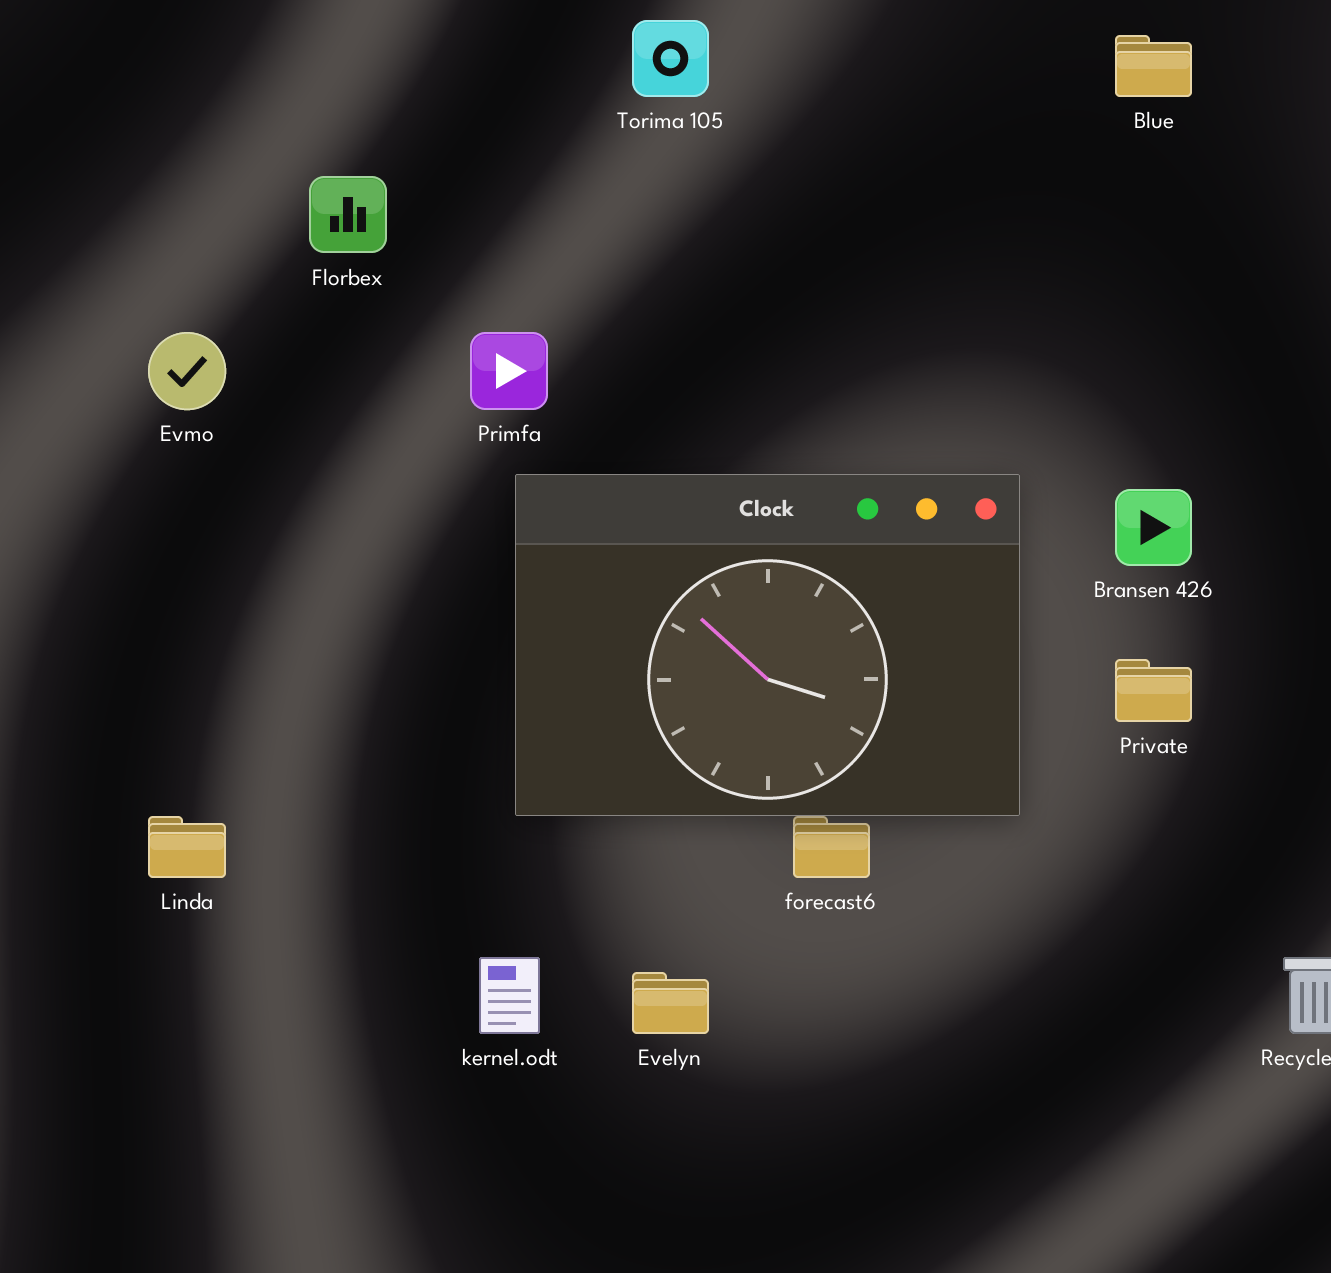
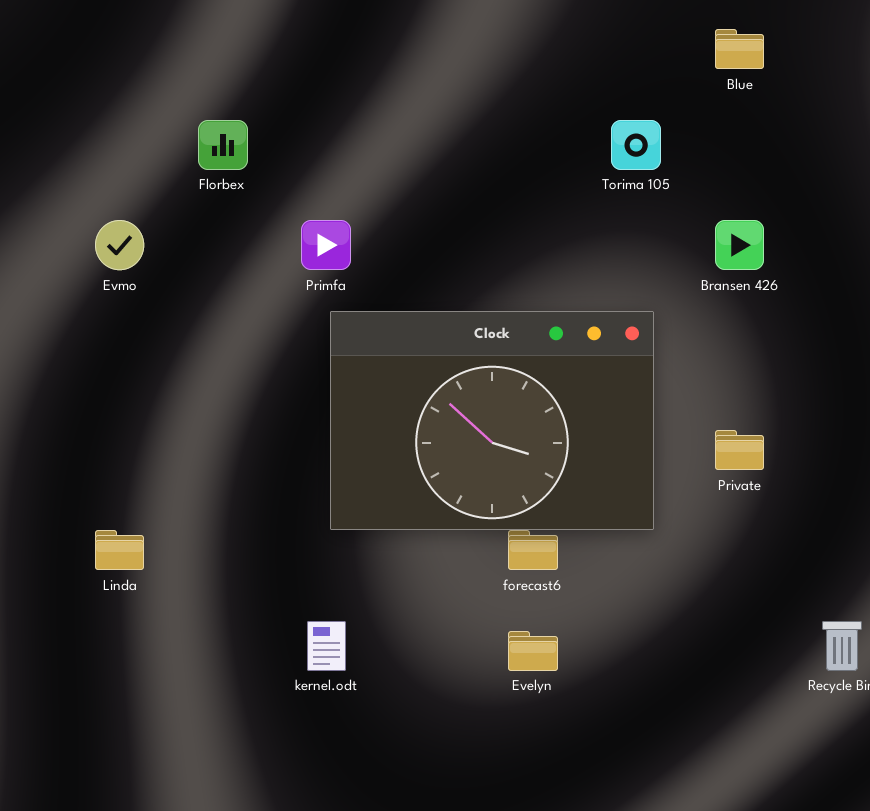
Torima 105: [632,20,709,97] -> [611,120,661,170], moved
Bransen 426: [1115,489,1192,566] -> [715,220,764,270], moved
Evelyn: [632,972,709,1034] -> [508,631,558,671], moved

